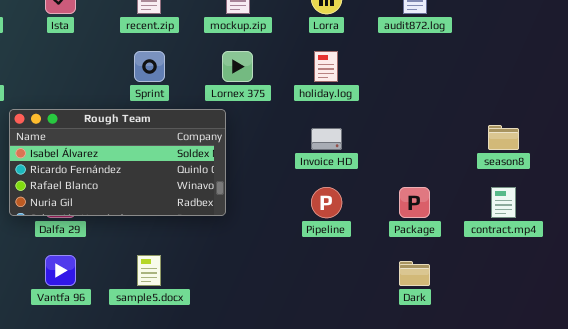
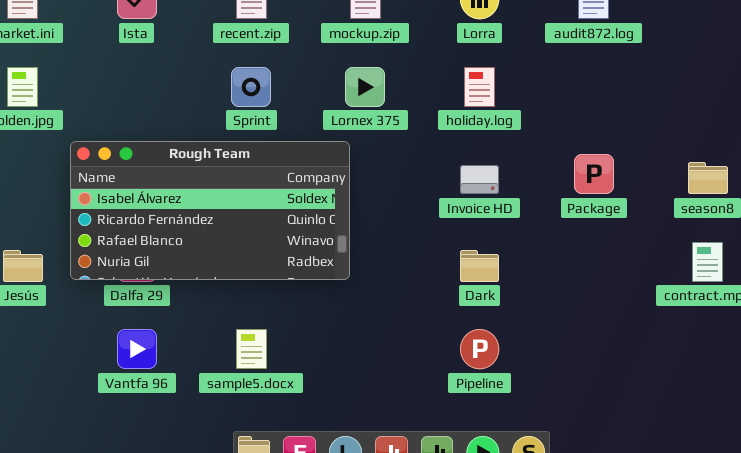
Pipeline: [311,187,342,218] -> [460,329,499,369], moved
Package: [399,187,430,218] -> [574,154,614,194], moved
Dark: [399,261,430,286] -> [460,250,499,282], moved

